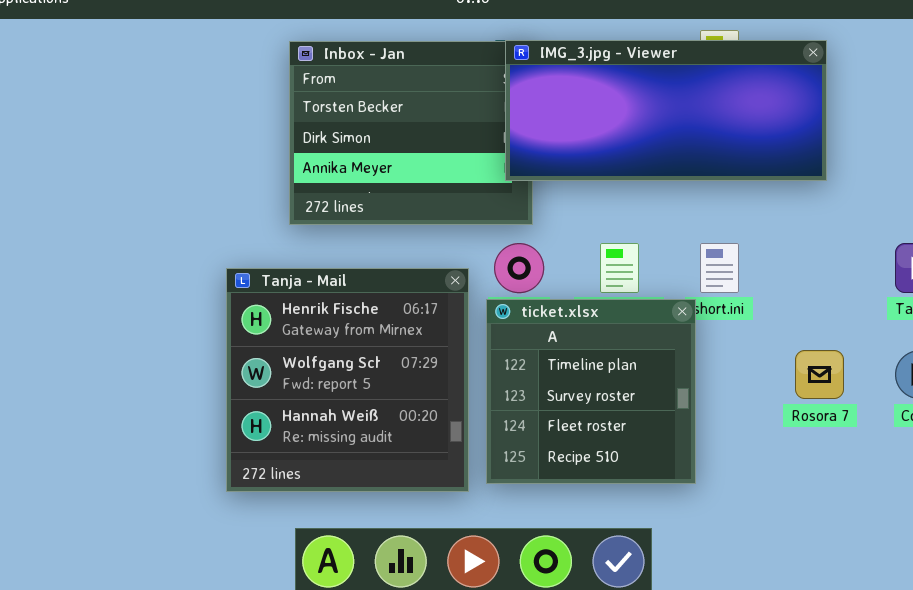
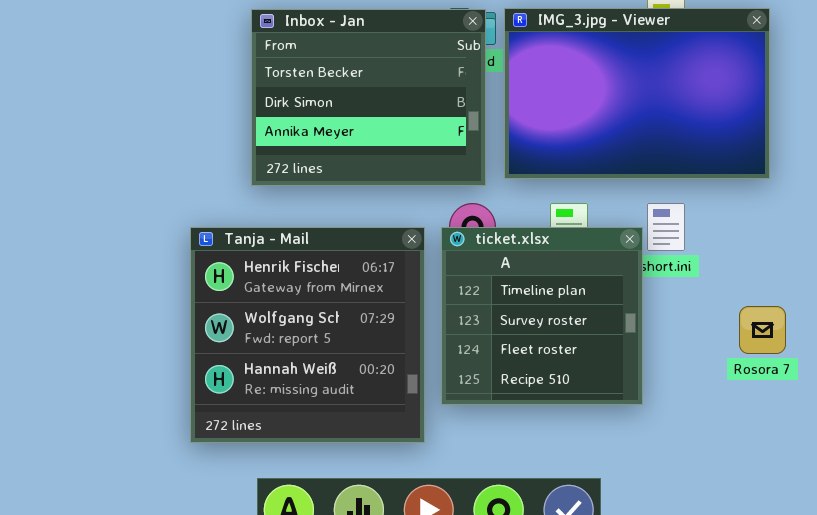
IMG_3.jpg - Viewer: [505,40,827,181] -> [504,8,770,179], resized
ticket.xlsx: [486,299,696,484] -> [441,227,643,405], moved

